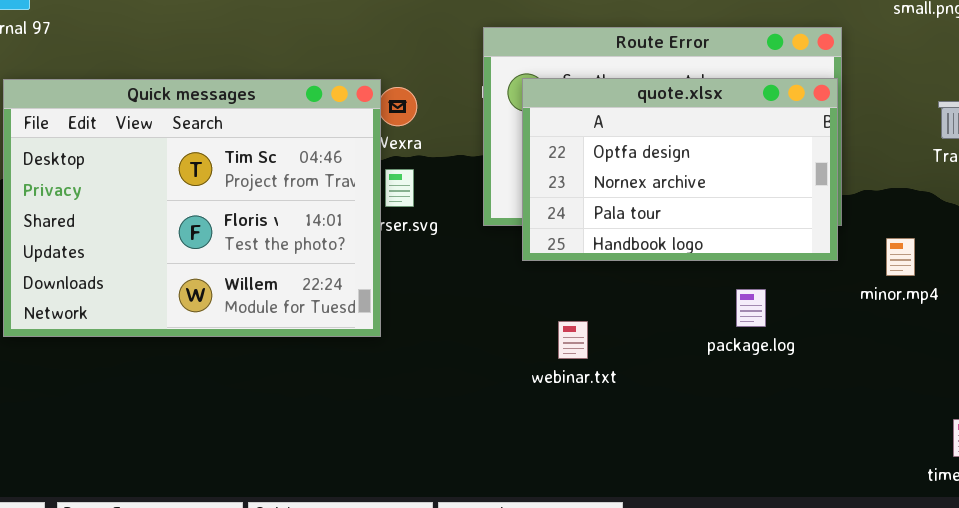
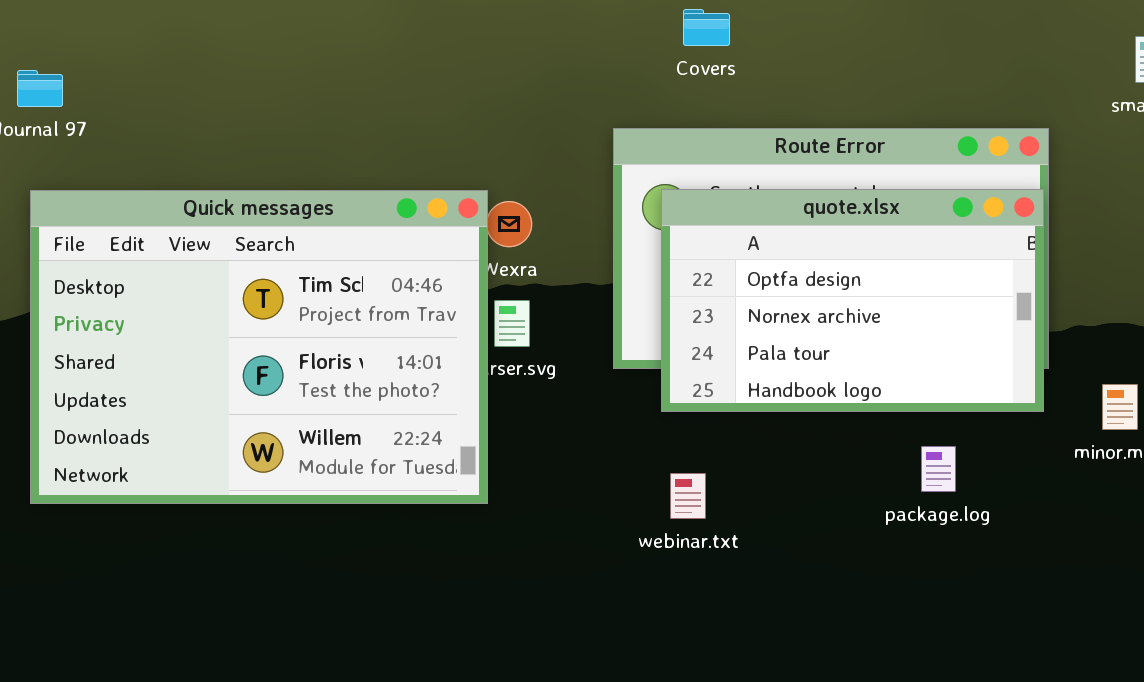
webinar.txt: [558,321,588,359] -> [670,473,706,519], moved

